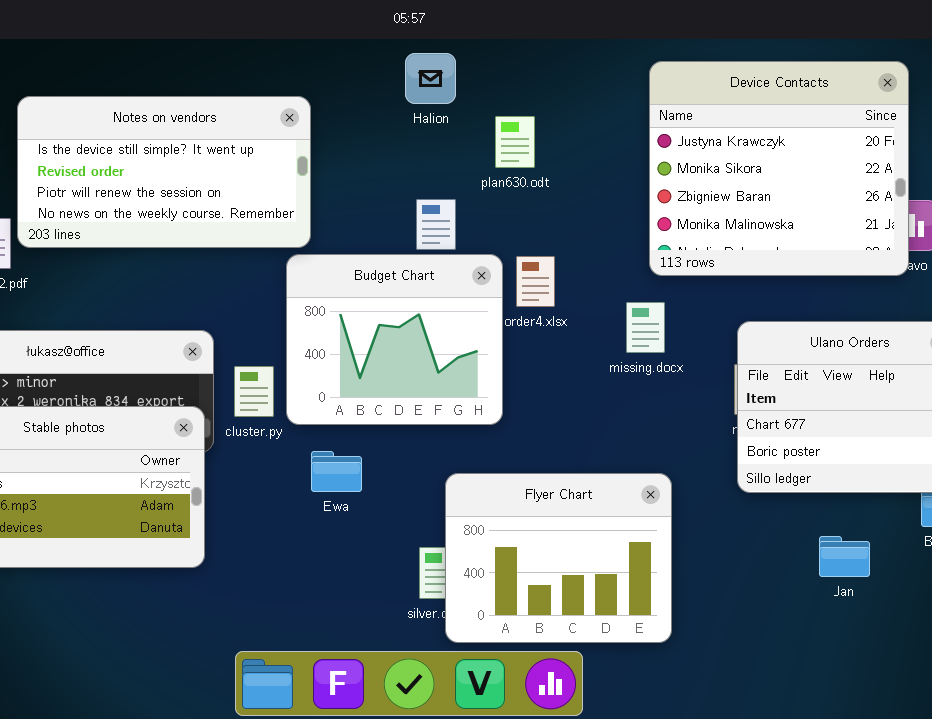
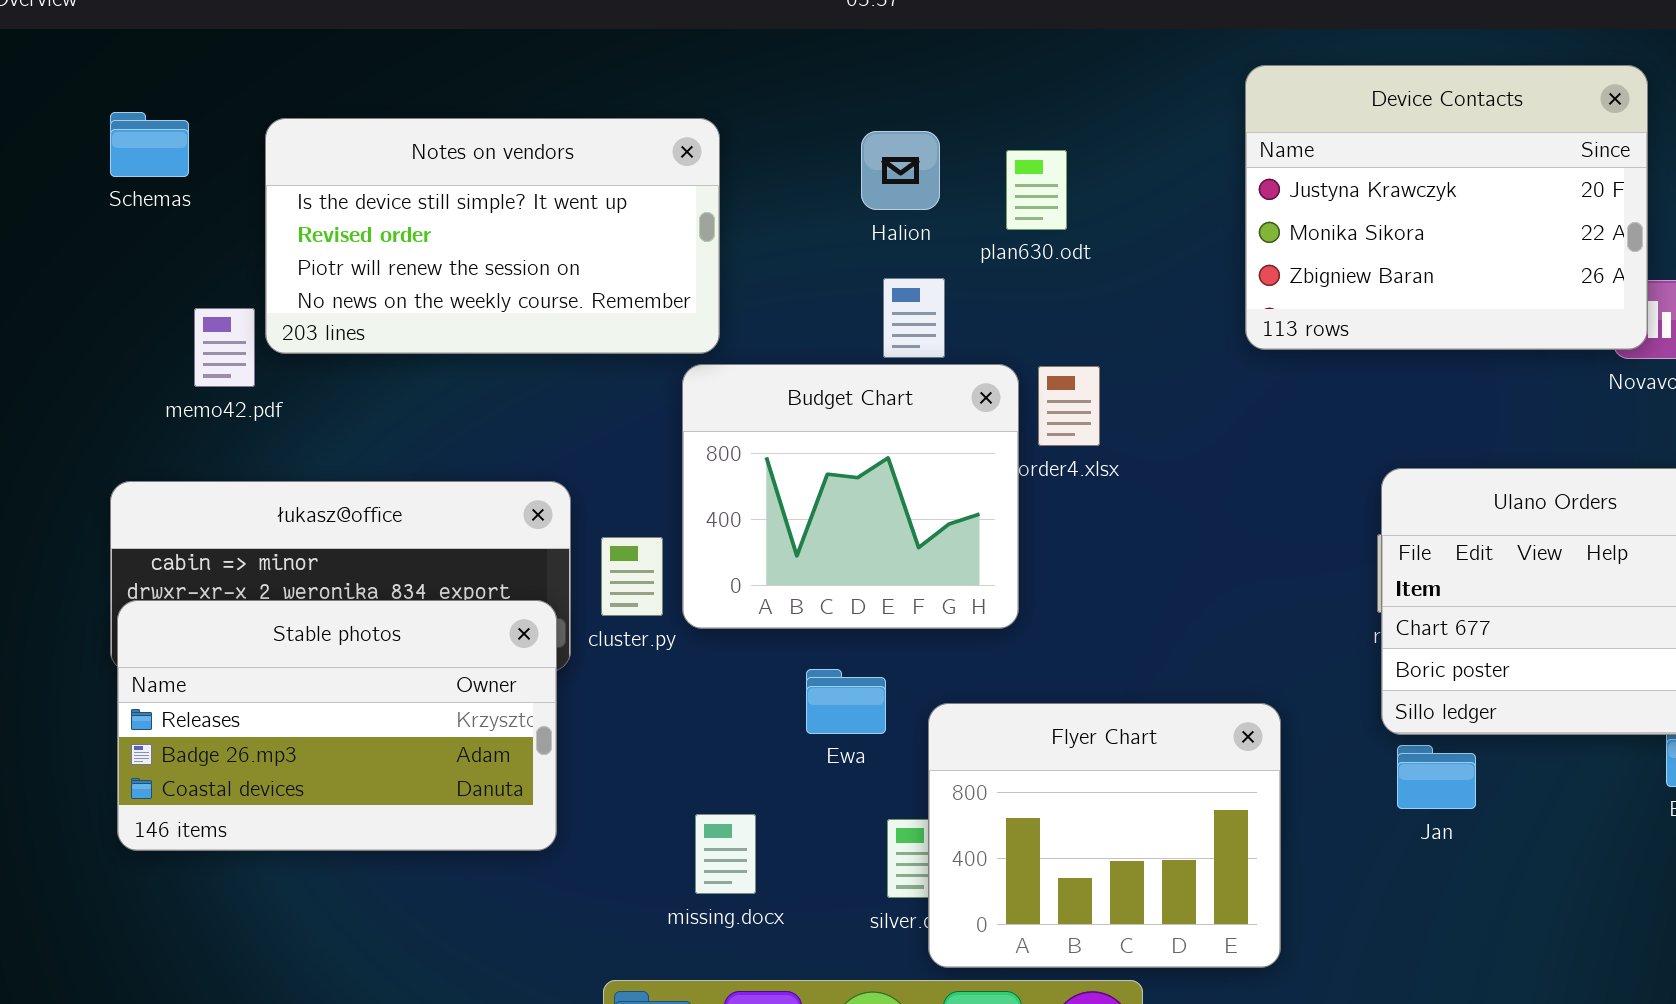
Halion: [405,53,456,104] -> [861,131,940,210], moved
Device Contacts: [649,61,909,276] -> [1245,65,1648,350], resized
missing.docx: [626,302,665,353] -> [695,814,756,894], moved
Ewa: [311,451,362,492] -> [806,669,886,734], moved
Jan: [819,536,870,577] -> [1397,745,1476,809], moved

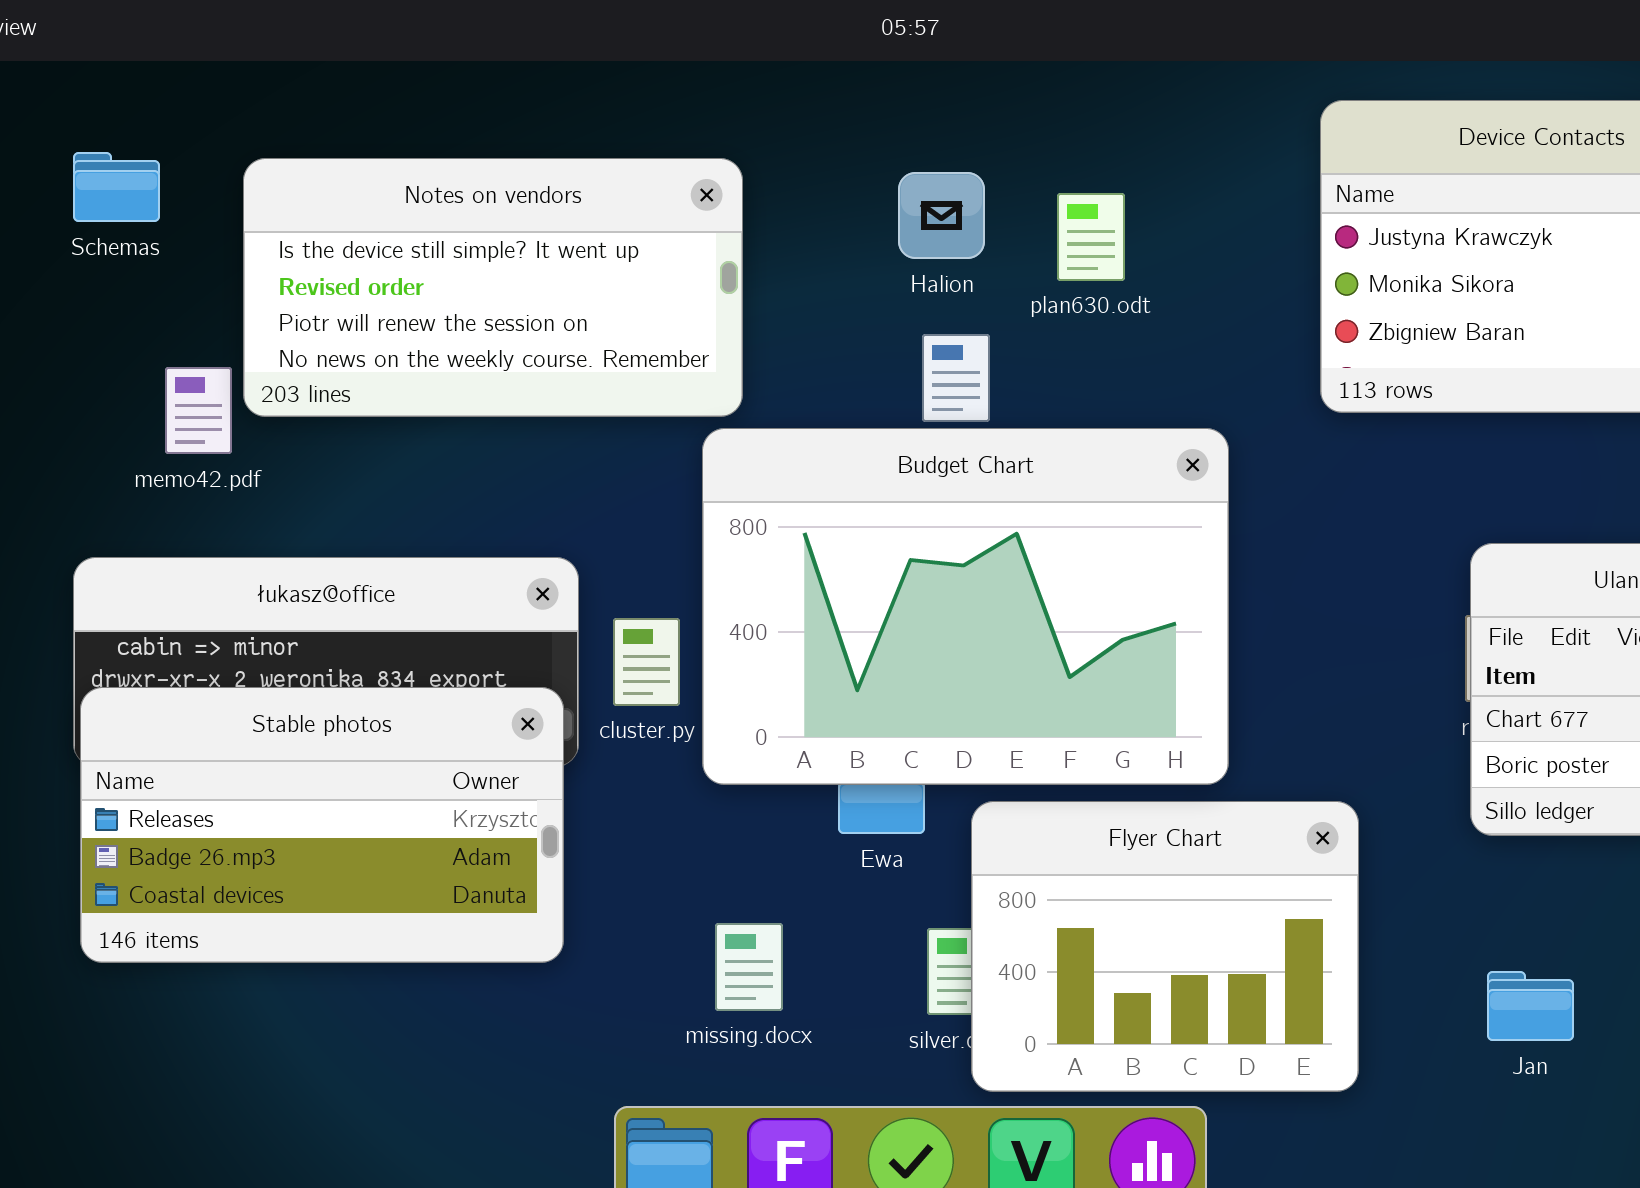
Budget Chart: [682,364,1019,629] -> [702,428,1229,785], resized
Jan: [1397,745,1476,809] -> [1487,971,1574,1041], moved

